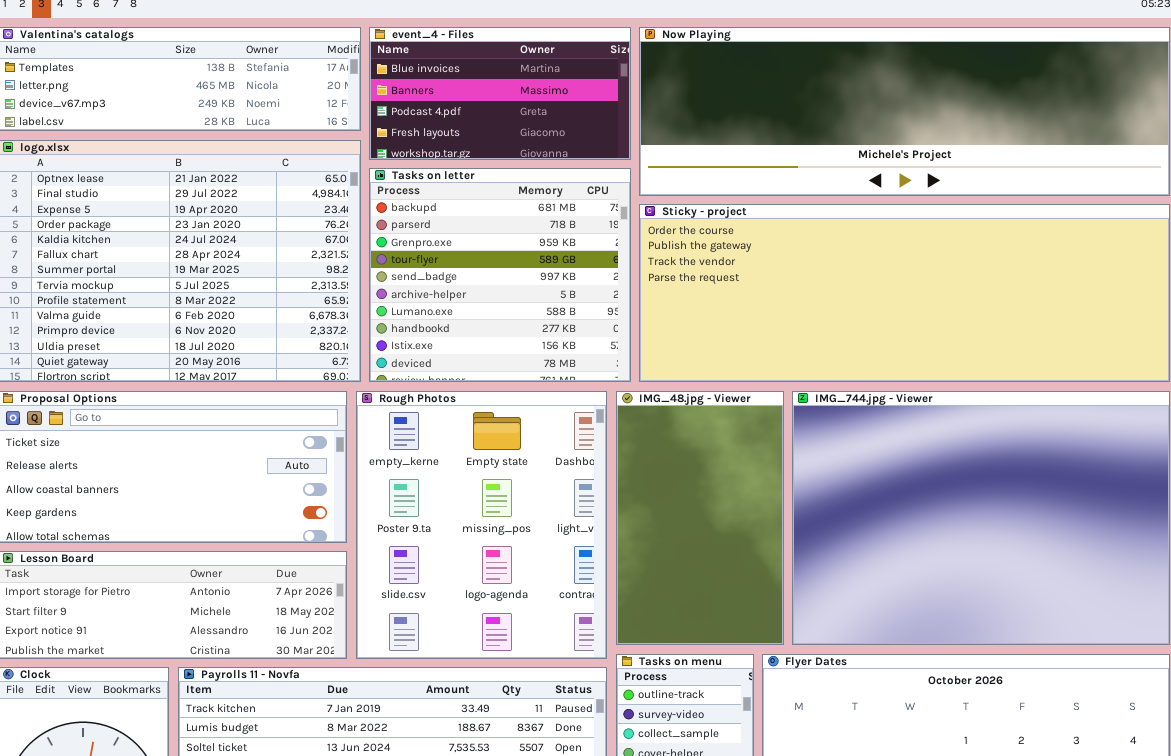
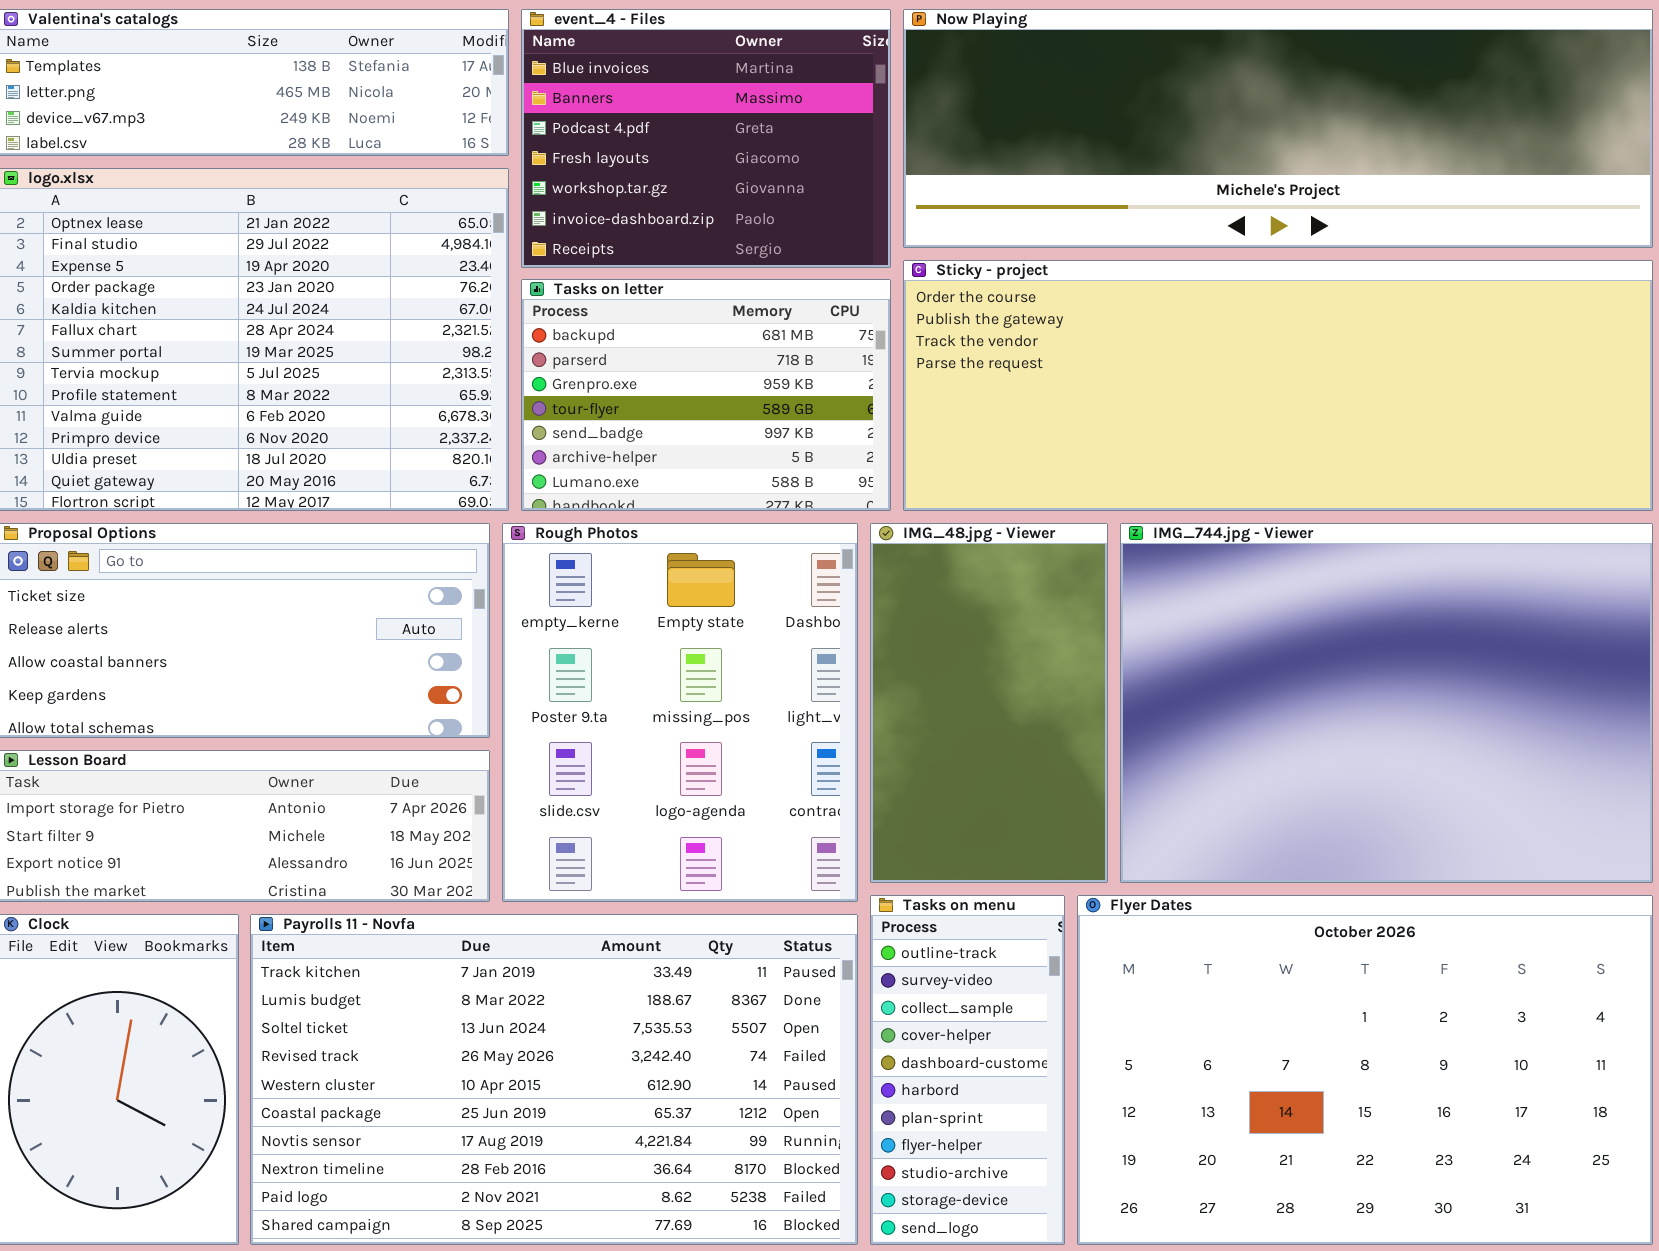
event_4 - Files: [369,27,631,160] -> [521,9,891,268], resized
Tasks on letter: [369,168,631,382] -> [521,279,891,511], resized

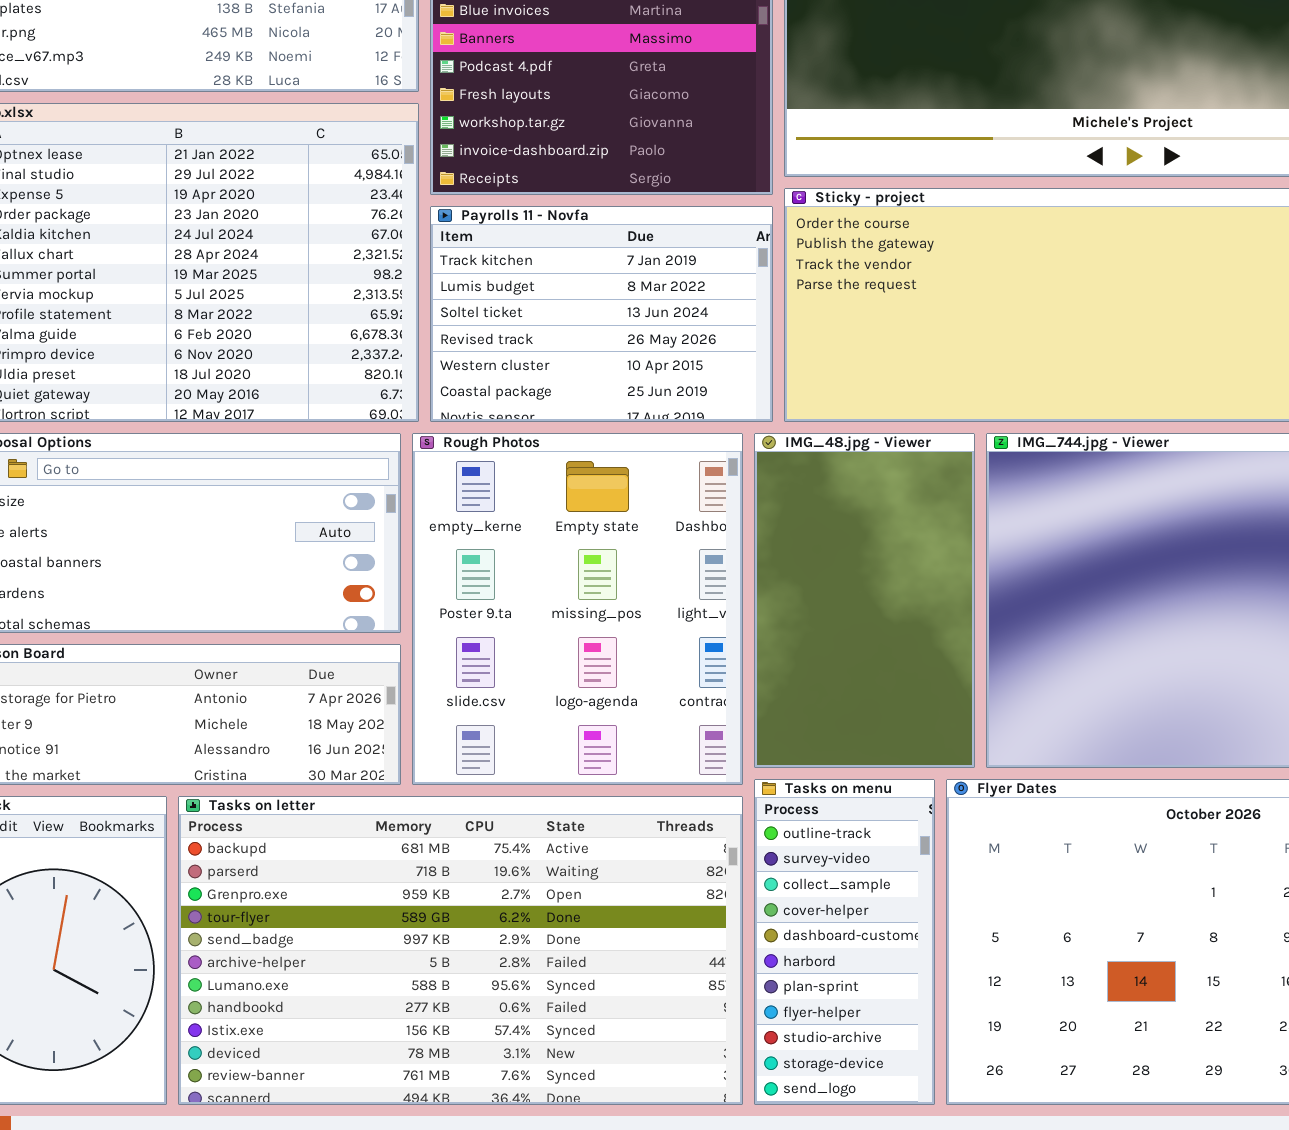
Tasks on letter: [521,279,891,511] -> [178,796,743,1105], moved, resized
Payrolls 11 - Novfa: [250,914,858,1245] -> [430,206,773,422], moved, resized

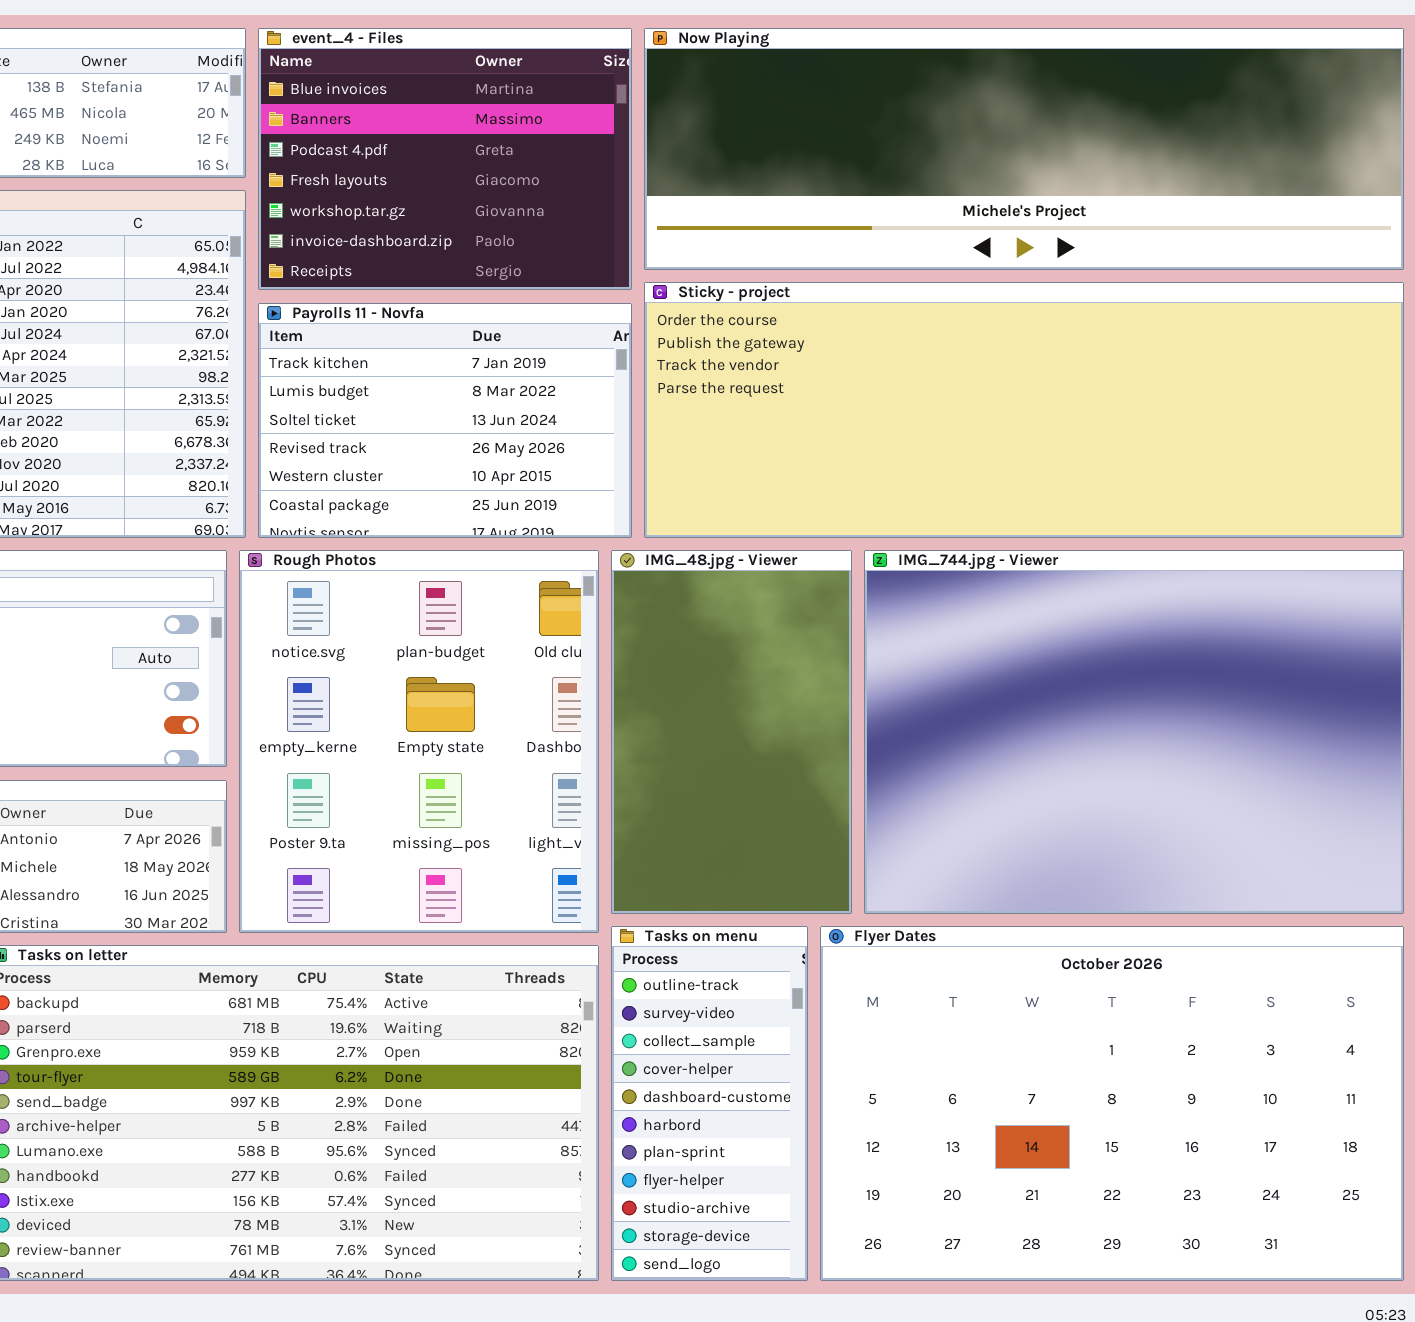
Rough Photos: [412,433,743,785] -> [239,550,599,933], scrolled up 1 row

